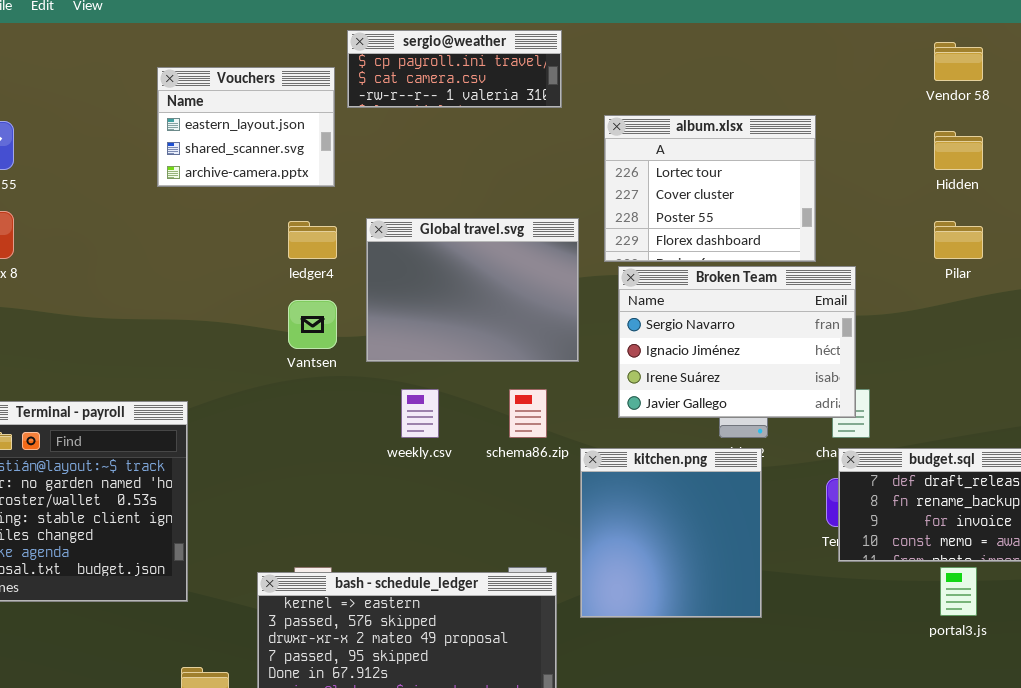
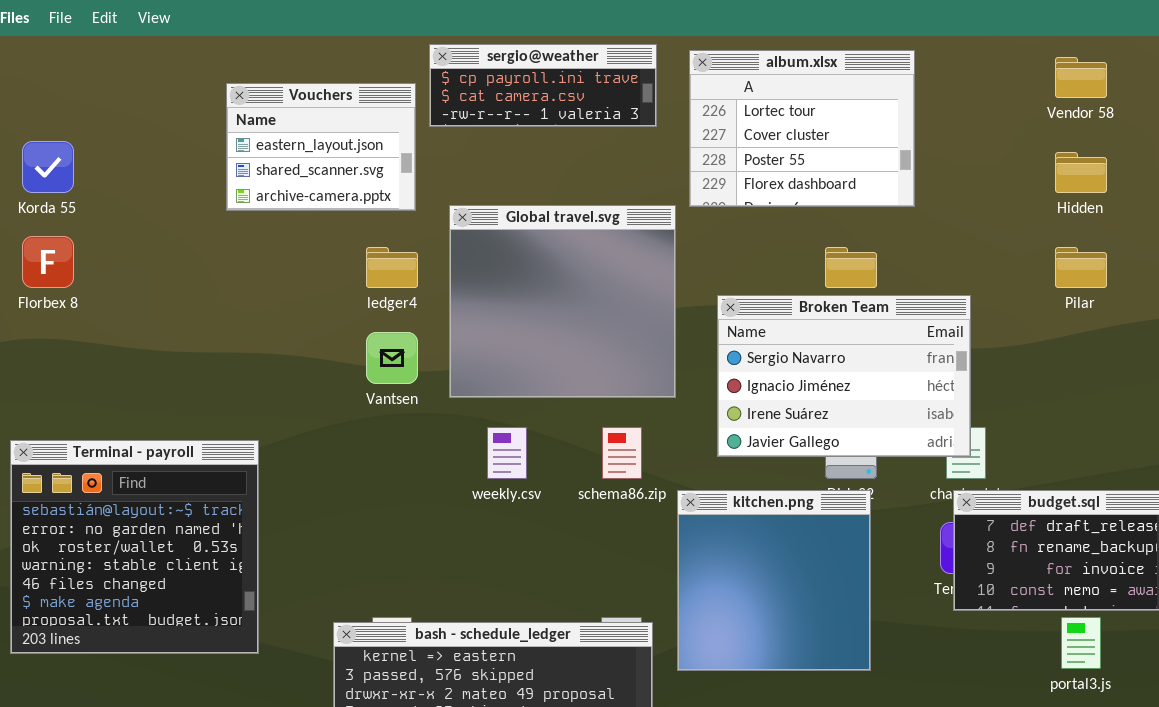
album.xlsx: [604,115,816,262] -> [689,50,915,207], moved
Global travel.svg: [366,218,579,362] -> [449,205,676,398], resized

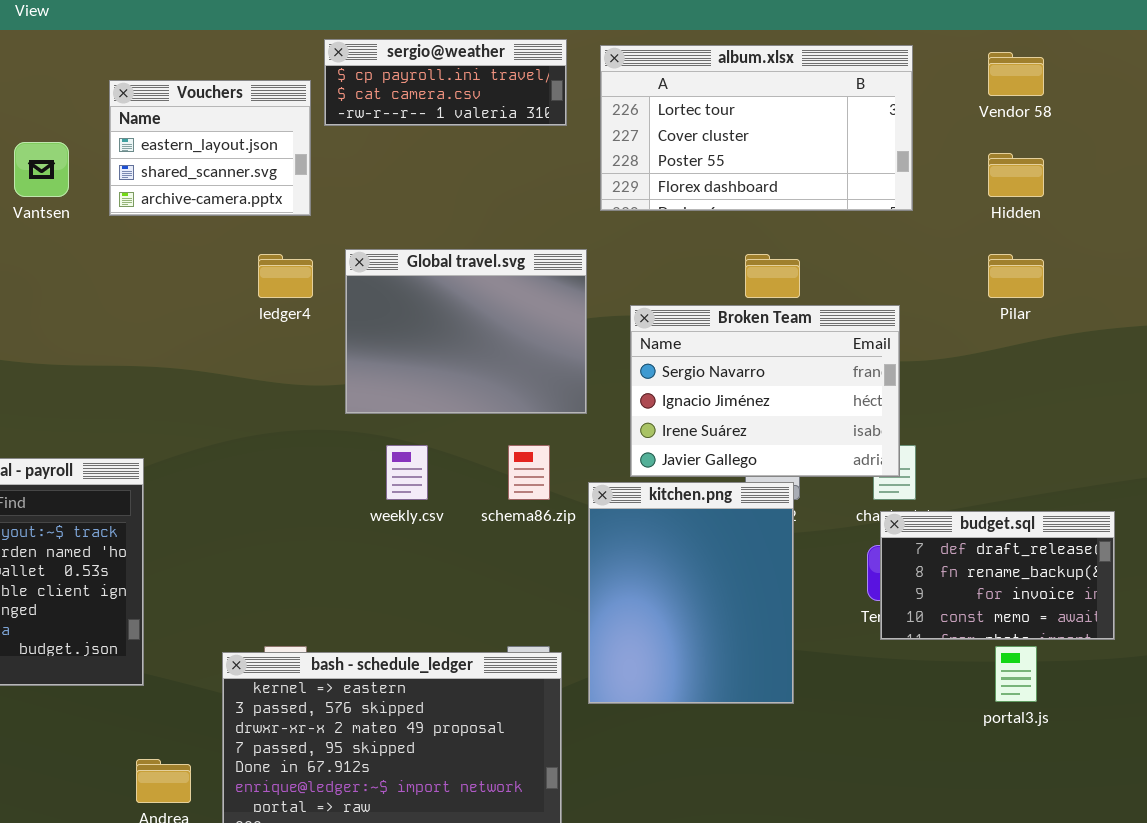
album.xlsx: [689,50,915,207] -> [600,45,913,211], resized
Global travel.svg: [449,205,676,398] -> [345,249,587,414], resized
Vantsen: [366,332,418,384] -> [14,142,69,197], moved
kitchen.png: [677,490,871,671] -> [588,482,794,704], resized

